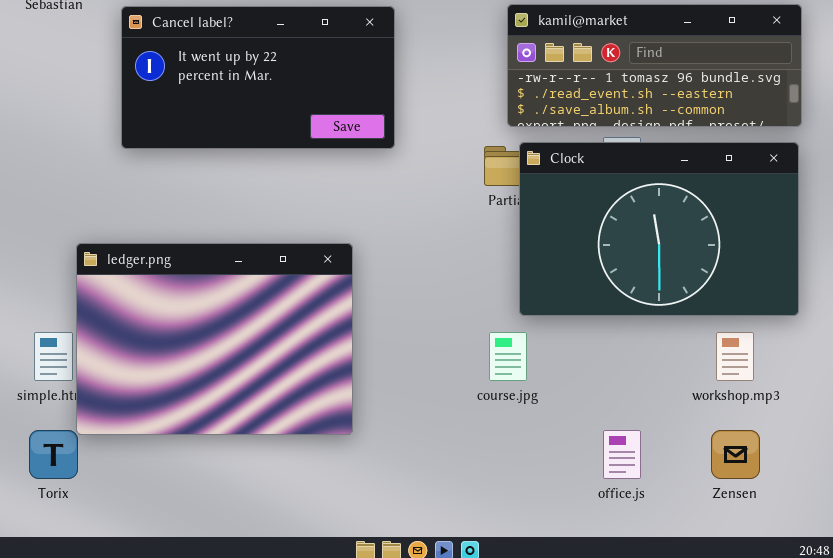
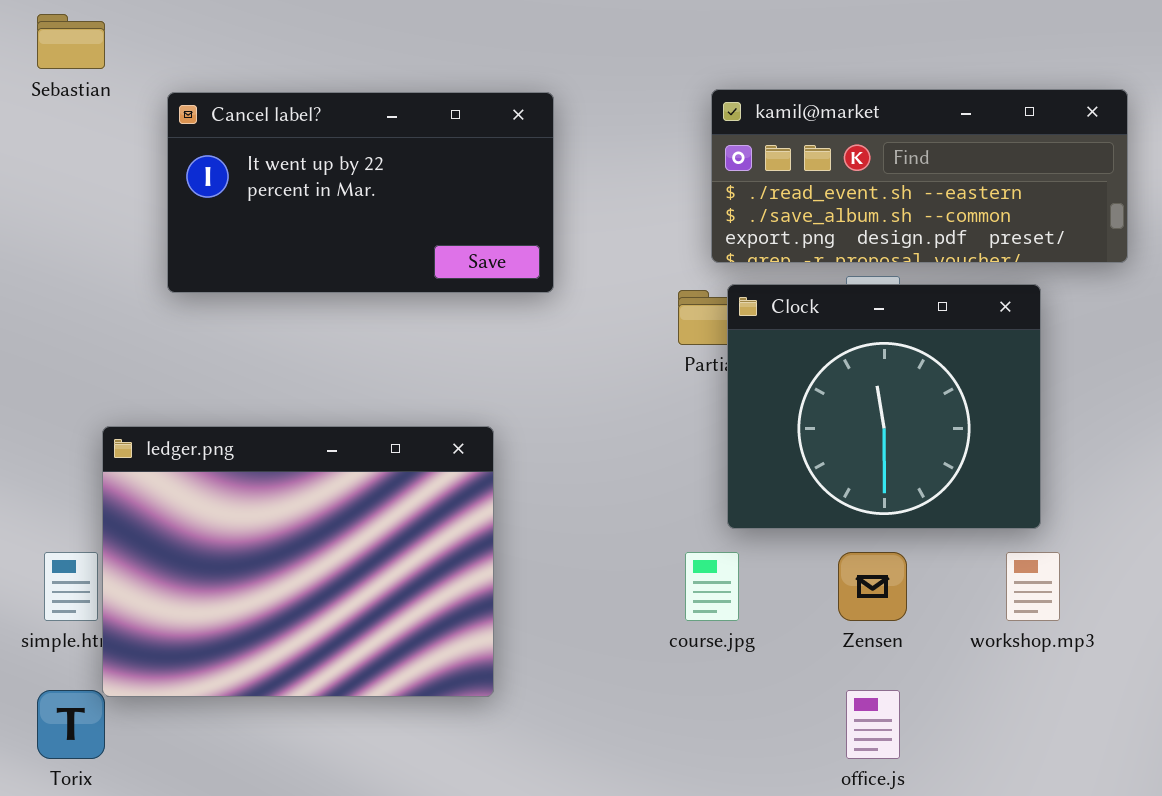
kamil@market: [507,4,802,127] -> [711,89,1128,263], scrolled down 1 row
Clock: [519,142,799,316] -> [727,284,1041,529], resized
Zensen: [711,430,760,479] -> [838,552,907,621], moved

